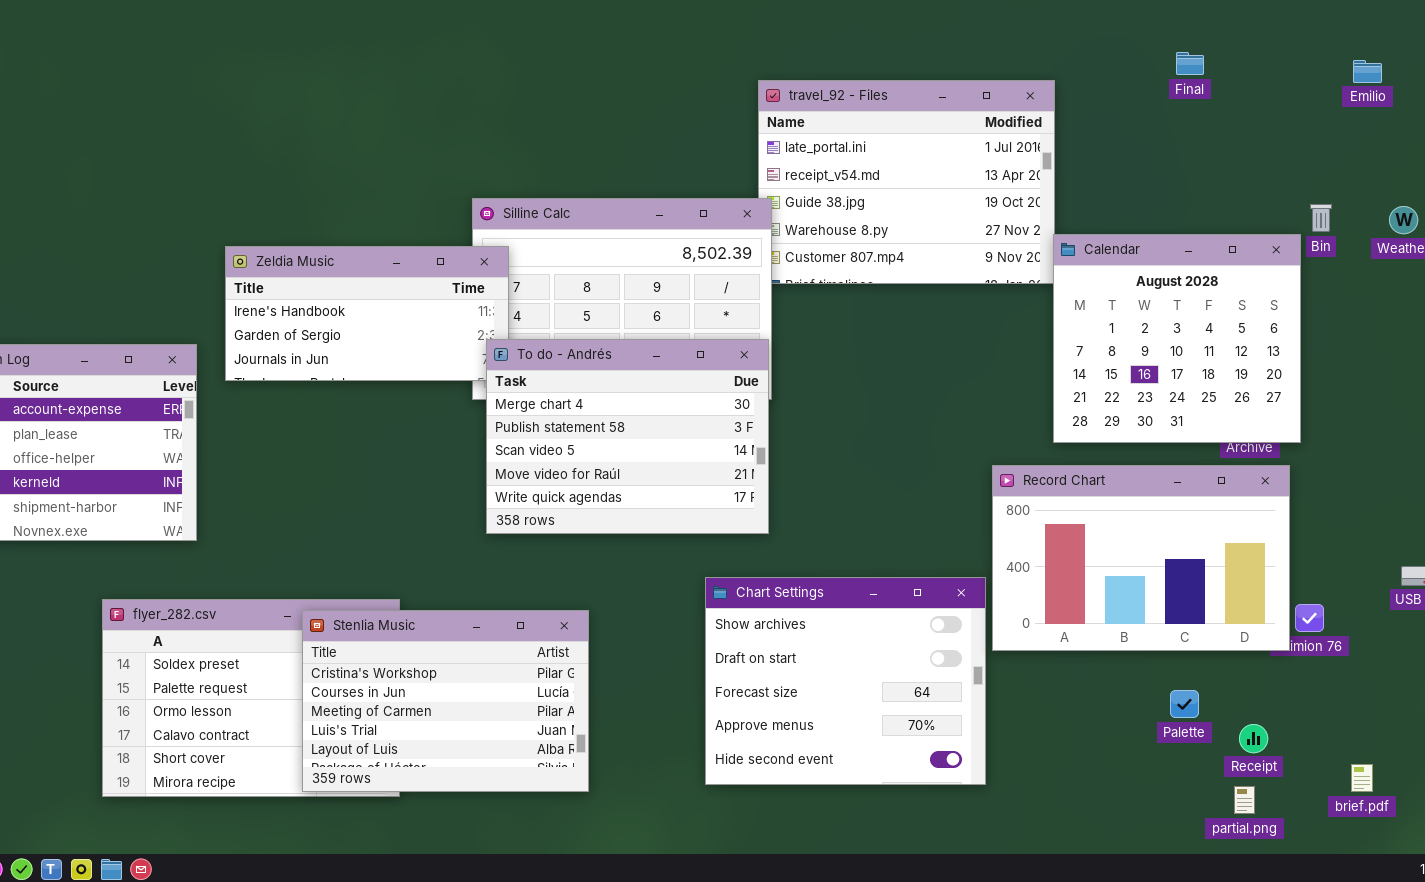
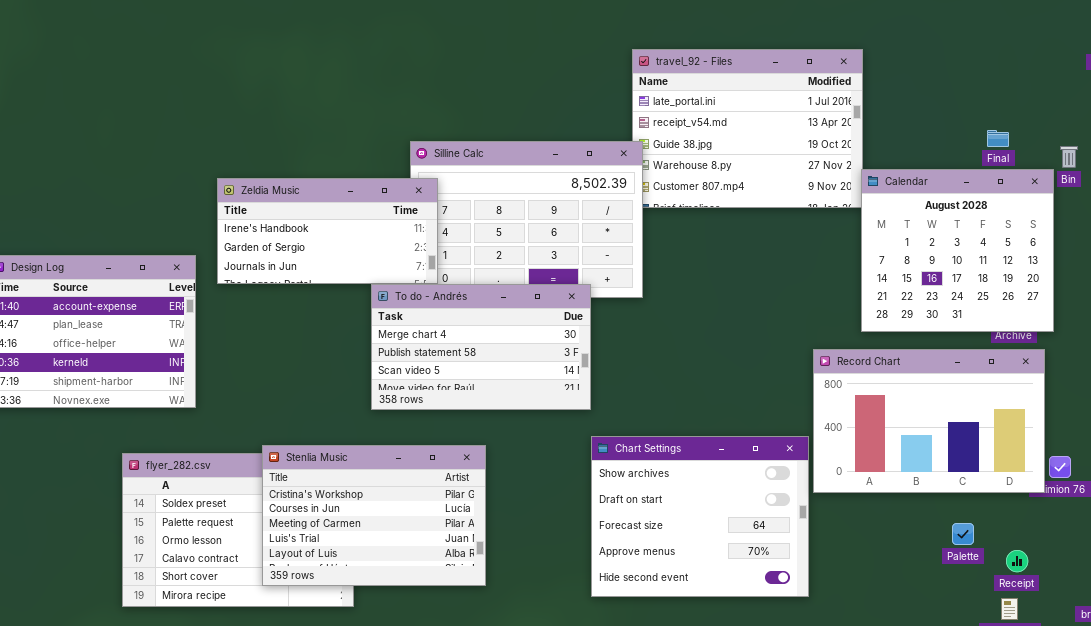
Final: [1176,52,1204,75] -> [987,130,1009,147], moved
To do - Andrés: [486,339,769,534] -> [371,284,591,410], moved, resized
Stenlia Music: [302,610,589,792] -> [262,445,486,586], moved

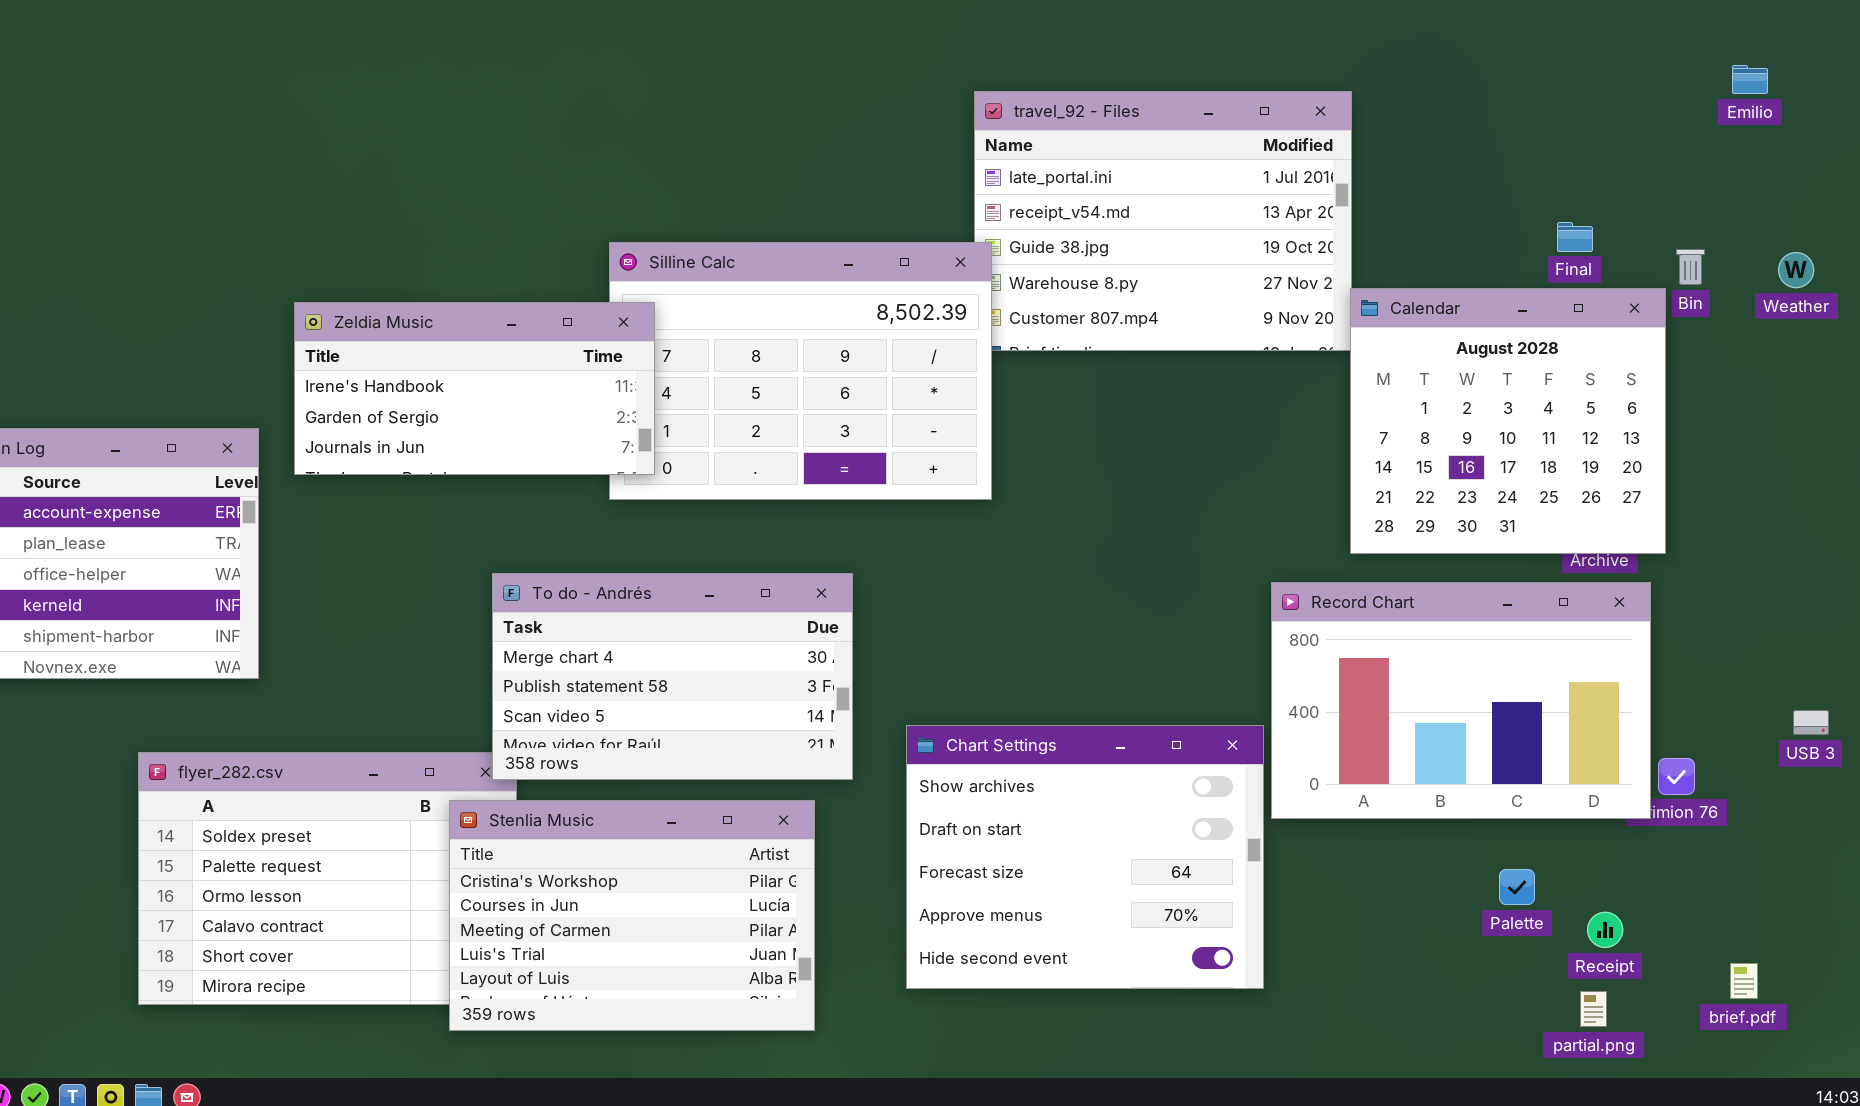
To do - Andrés: [371,284,591,410] -> [492,573,853,780], moved
Stenlia Music: [262,445,486,586] -> [449,800,815,1031], moved

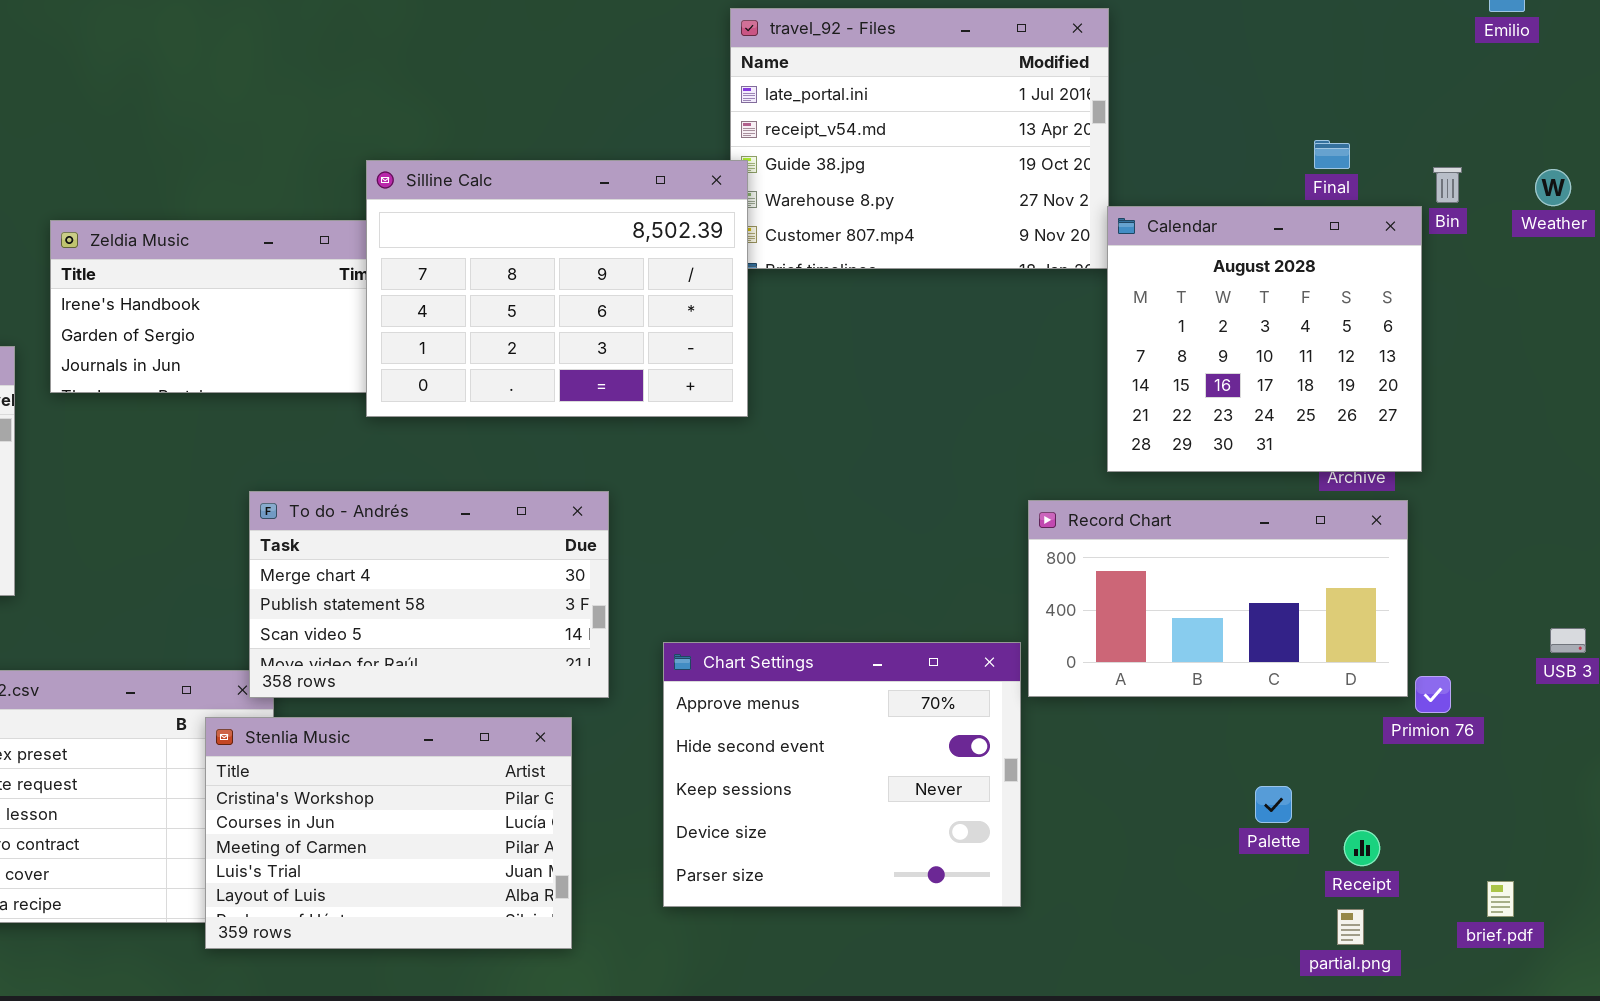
Silline Calc: [609,242,992,500] -> [366,160,748,417], raised
Record Chart: [1271,582,1651,819] -> [1028,500,1408,697], resized
Chart Settings: [906,725,1264,989] -> [663,642,1021,907], scrolled down 3 rows

